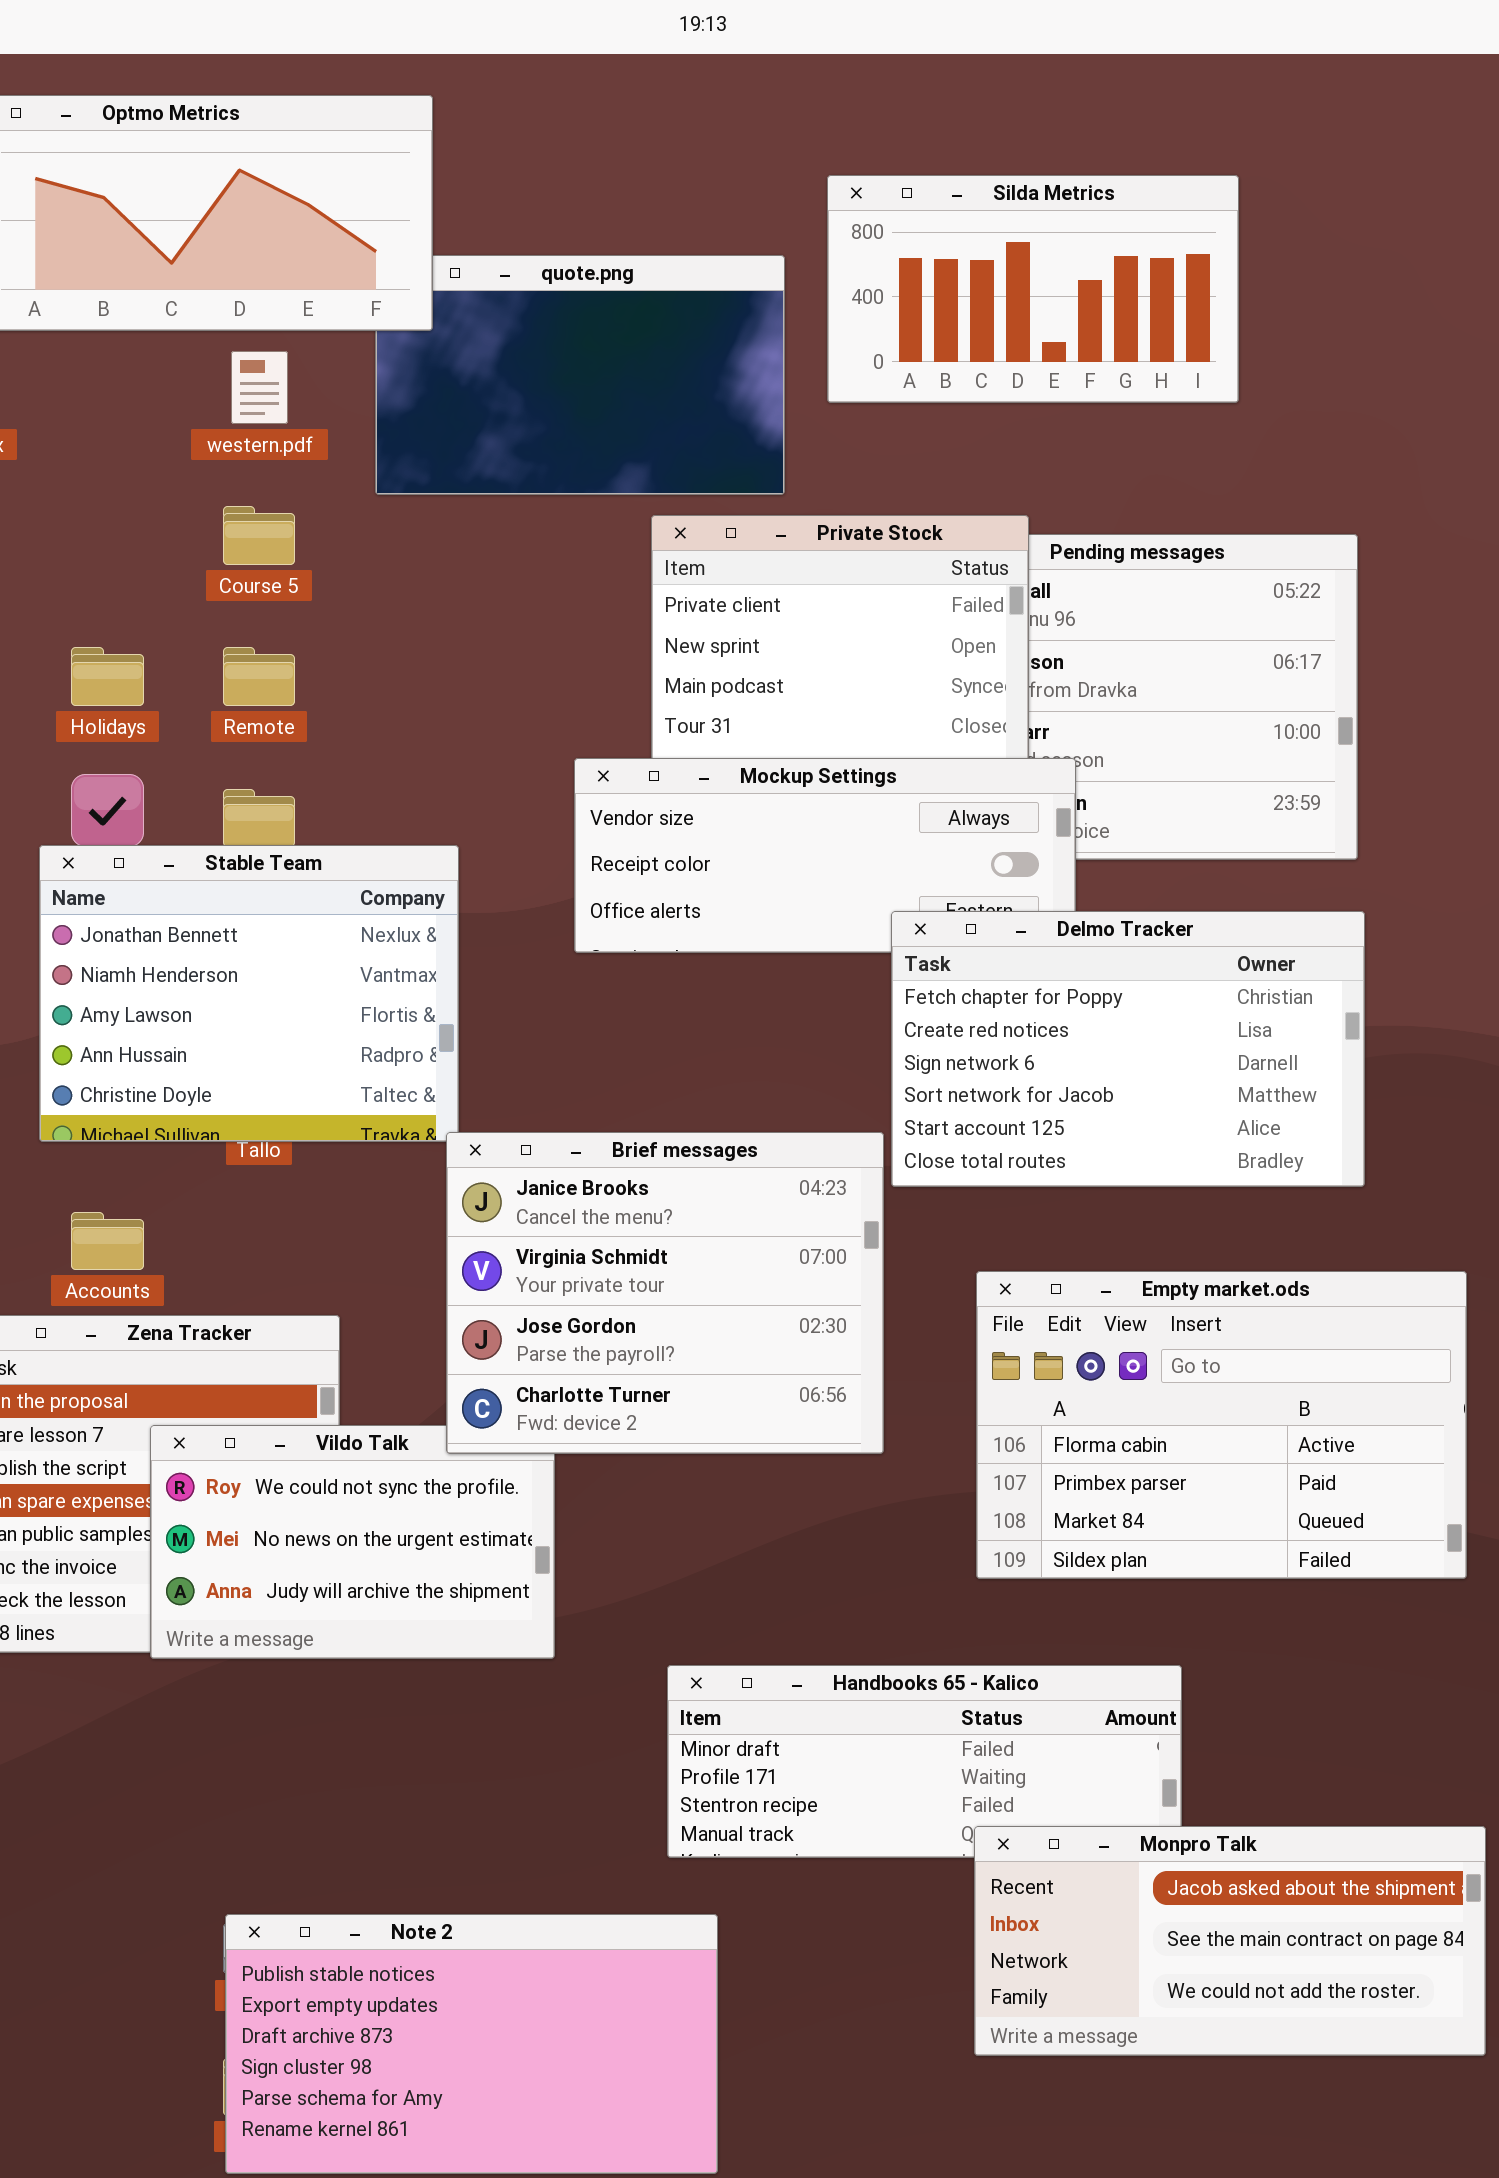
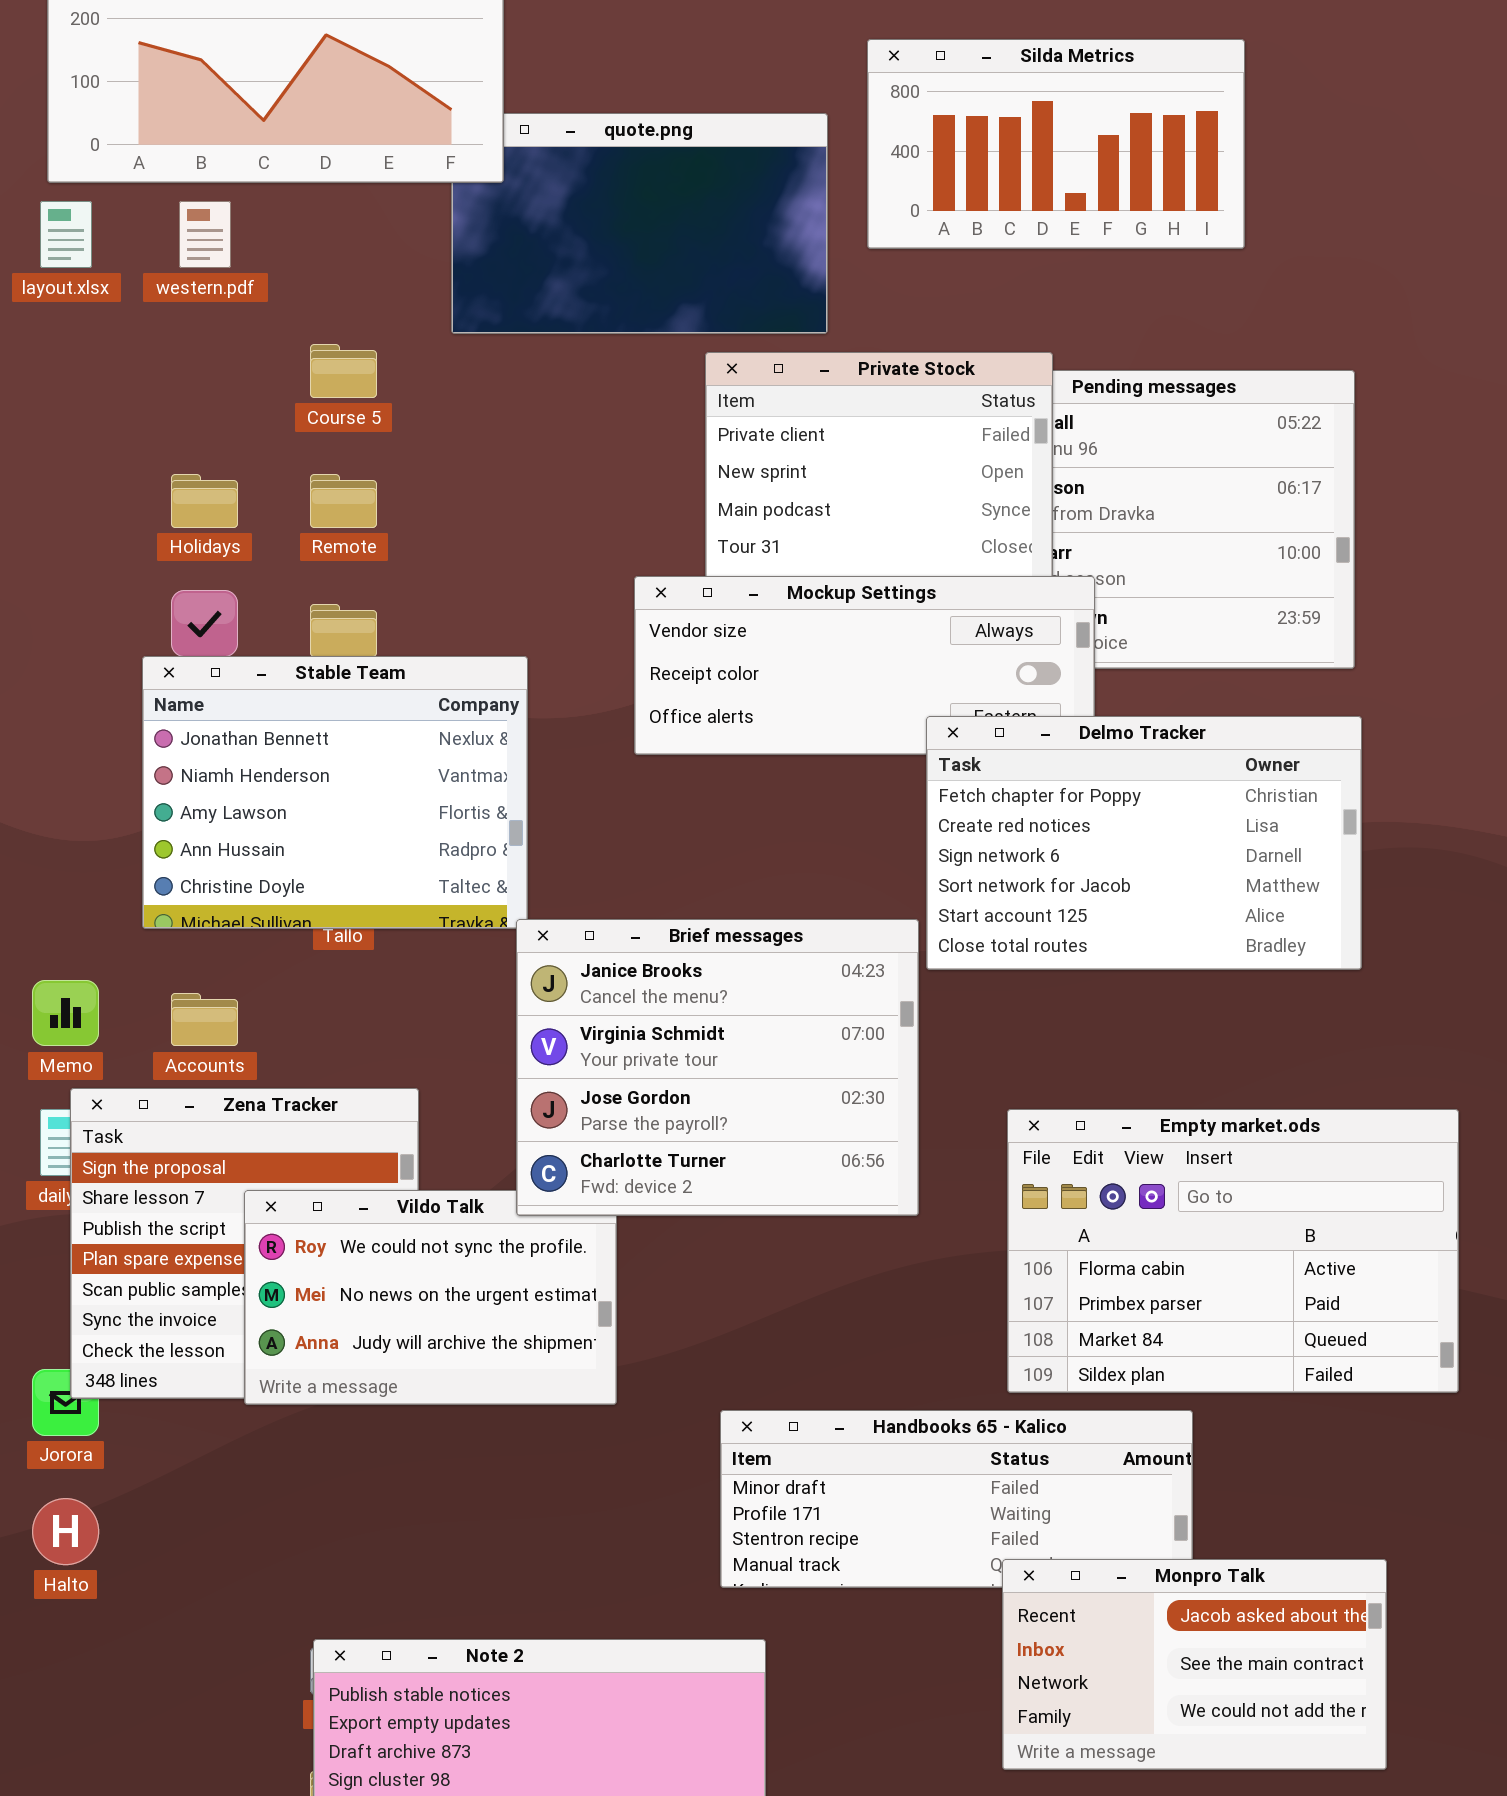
western.pdf: [231,351,288,424] -> [179,201,231,268], moved
Empty market.ods: [976,1271,1467,1579] -> [1007,1109,1459,1393], moved
Monpro Talk: [974,1826,1486,2056] -> [1002,1559,1387,1770], resized

